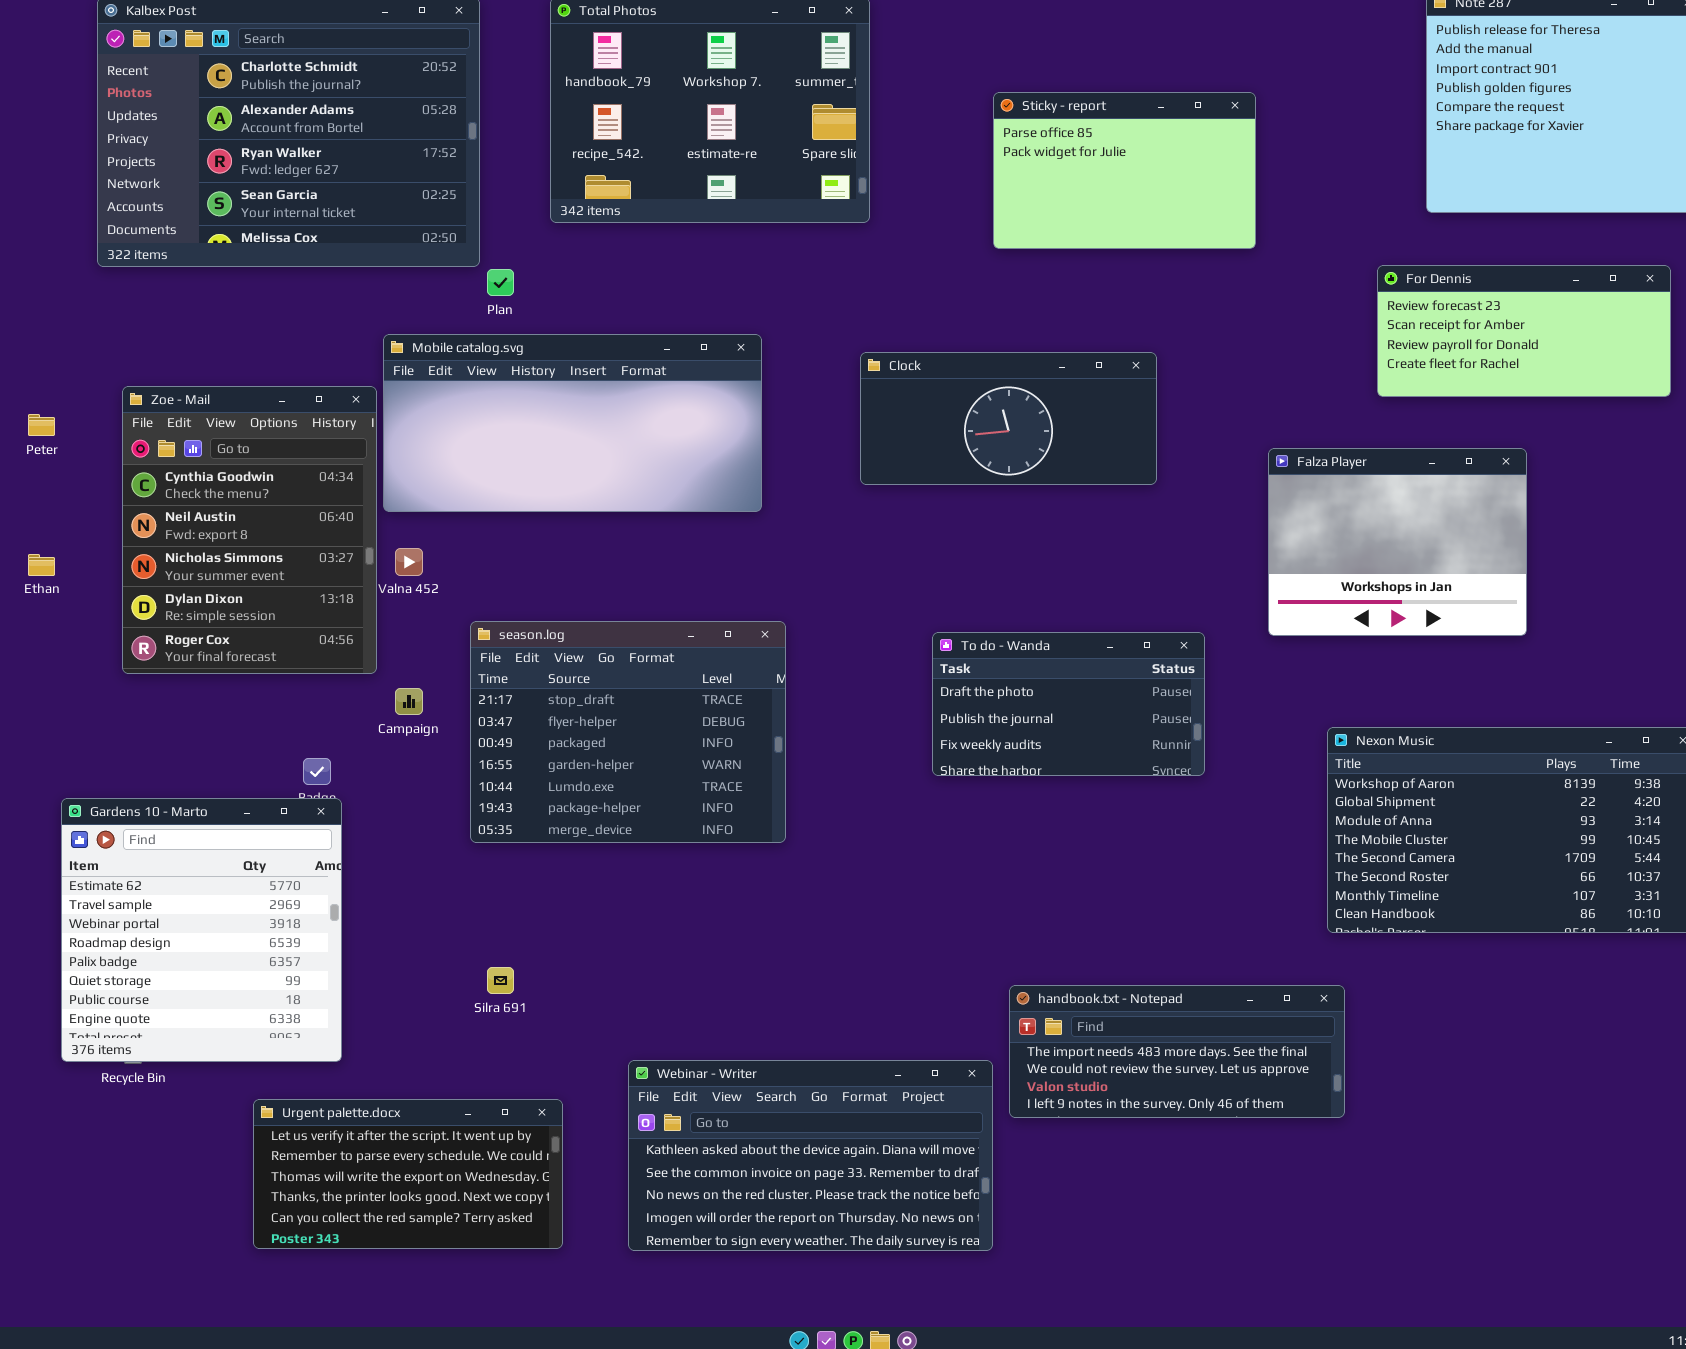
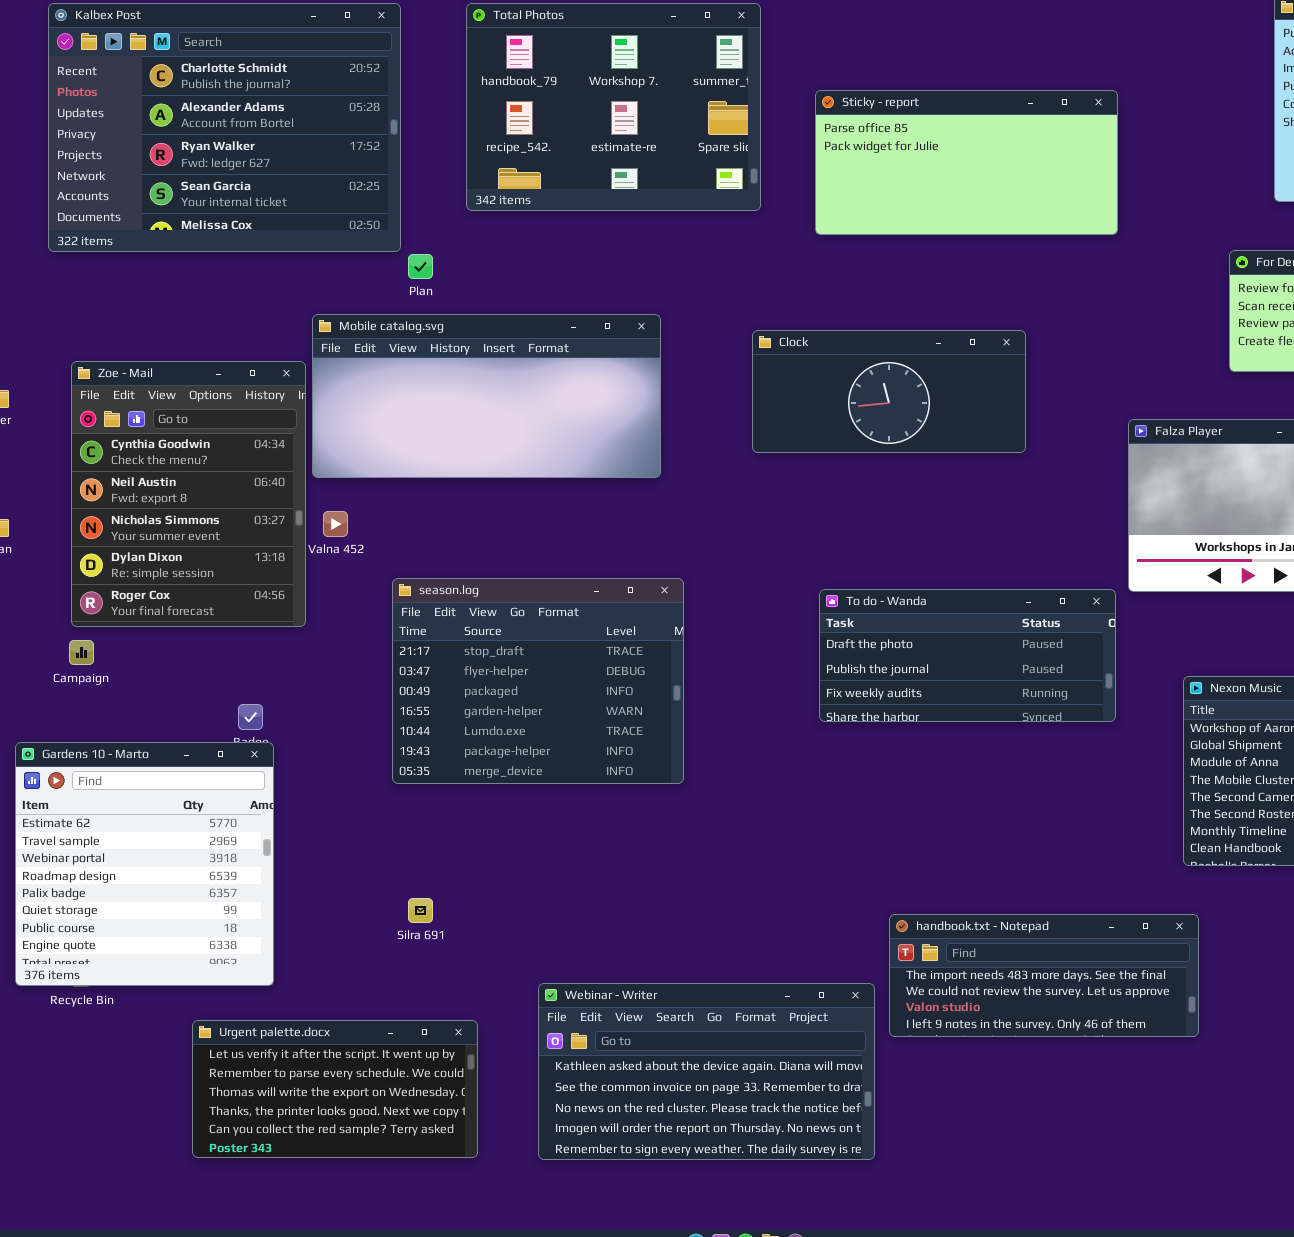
Sticky - report: [993,92,1256,249] -> [815,90,1118,235], resized
To do - Wanda: [932,632,1205,776] -> [819,589,1116,722], resized
Campaign: [395,688,423,715] -> [69,640,94,665], moved

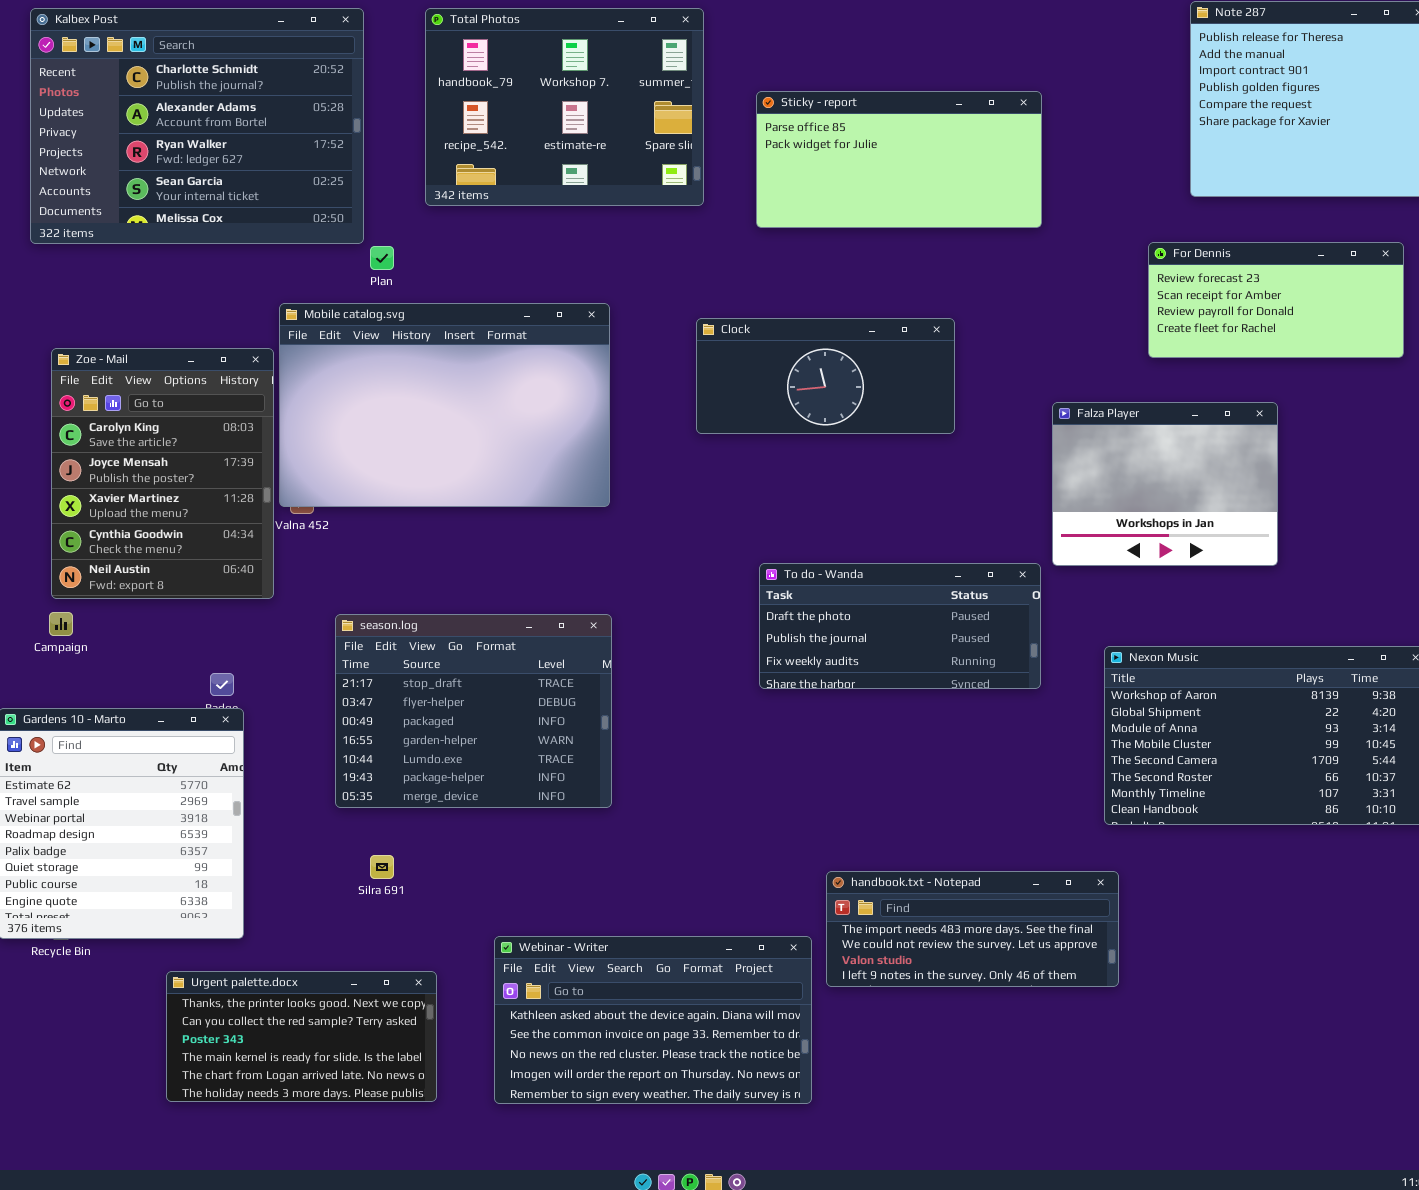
Mobile catalog.svg: [312,314,661,478] -> [279,303,610,507], resized
Zoe - Mail: [71,361,306,627] -> [51,348,274,599], scrolled up 3 rows
season.log: [392,578,684,784] -> [335,614,612,808], moved
Urgent palette.docx: [192,1020,478,1158] -> [166,971,437,1102], scrolled down 3 rows

